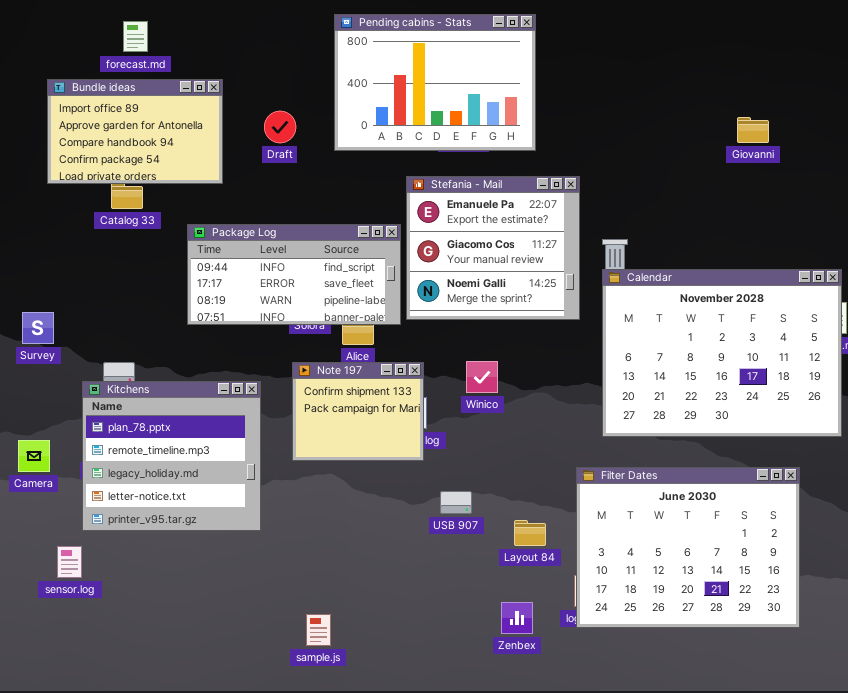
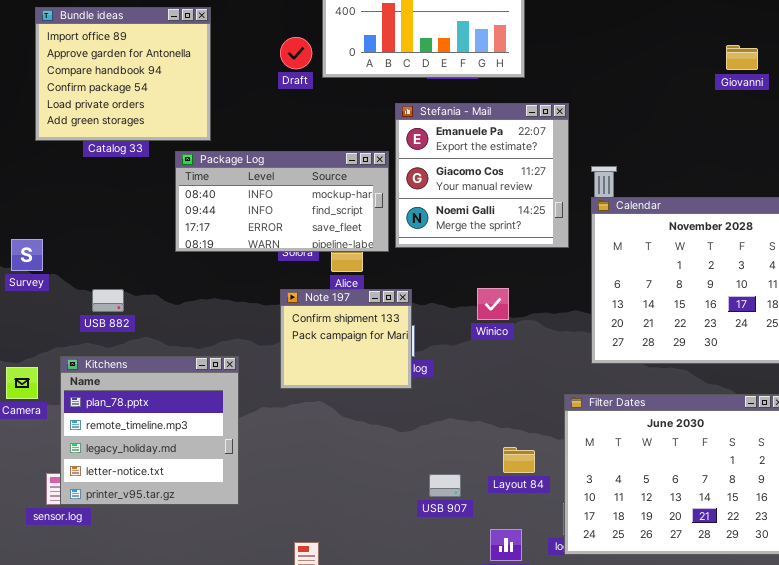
Bundle ideas: [47,79,223,184] -> [35,7,211,141], resized
Draft: [264,111,296,143] -> [280,37,312,69], moved
Package Log: [187,224,401,325] -> [175,151,389,252], scrolled up 1 row
Winico: [466,361,498,393] -> [477,288,509,320], moved
Kitchens: [82,381,261,531] -> [60,356,239,505], moved
USB 907: [440,491,472,514] -> [429,474,461,497], moved

